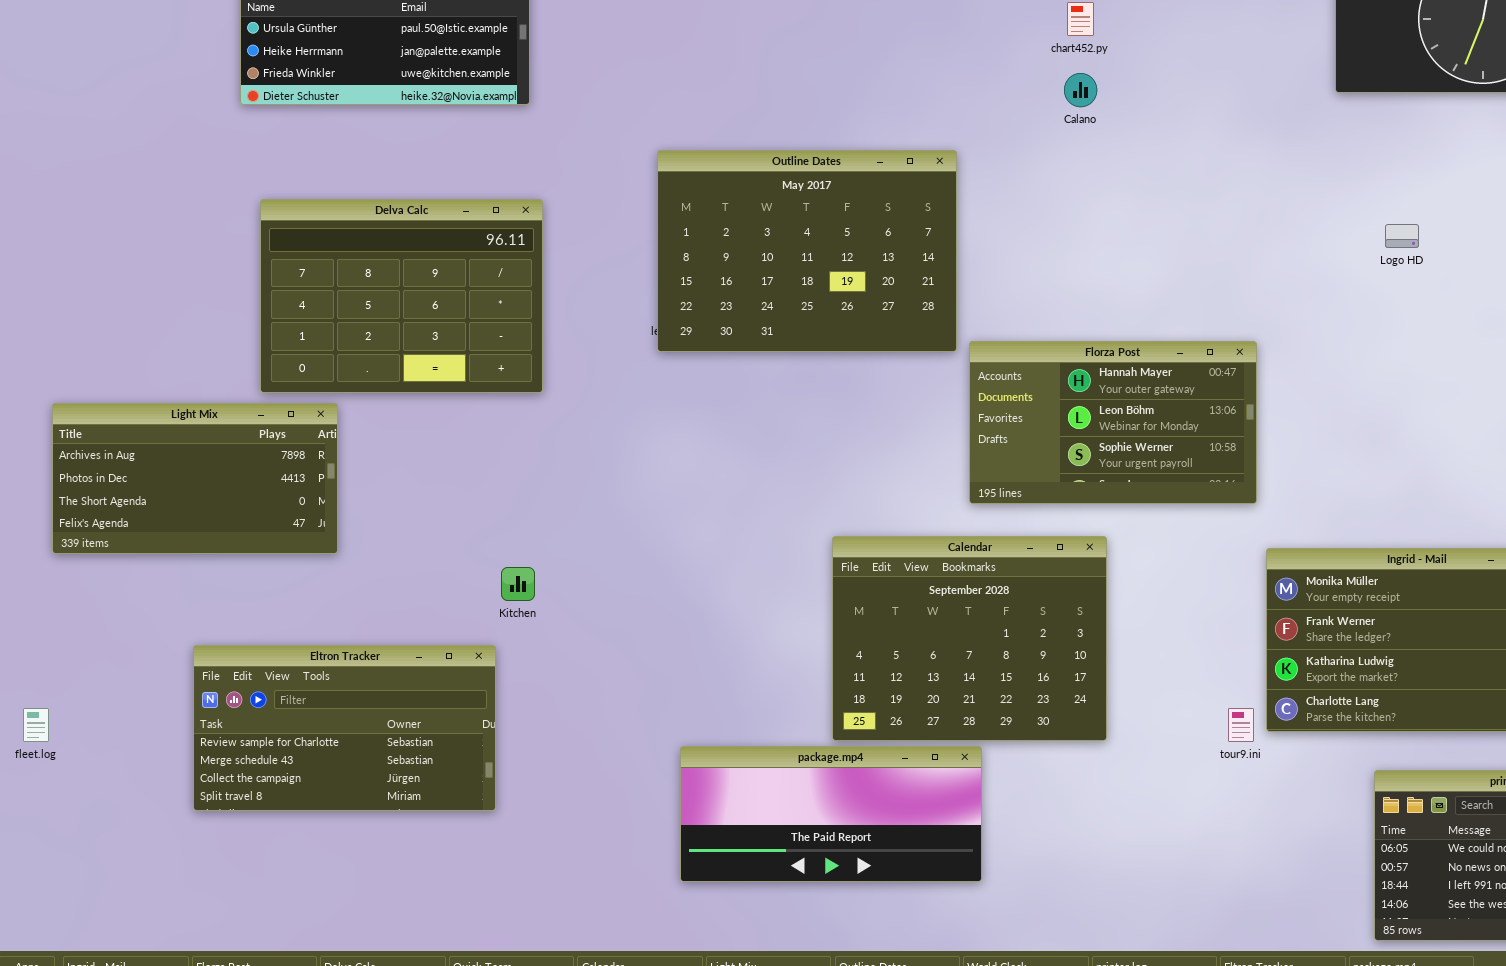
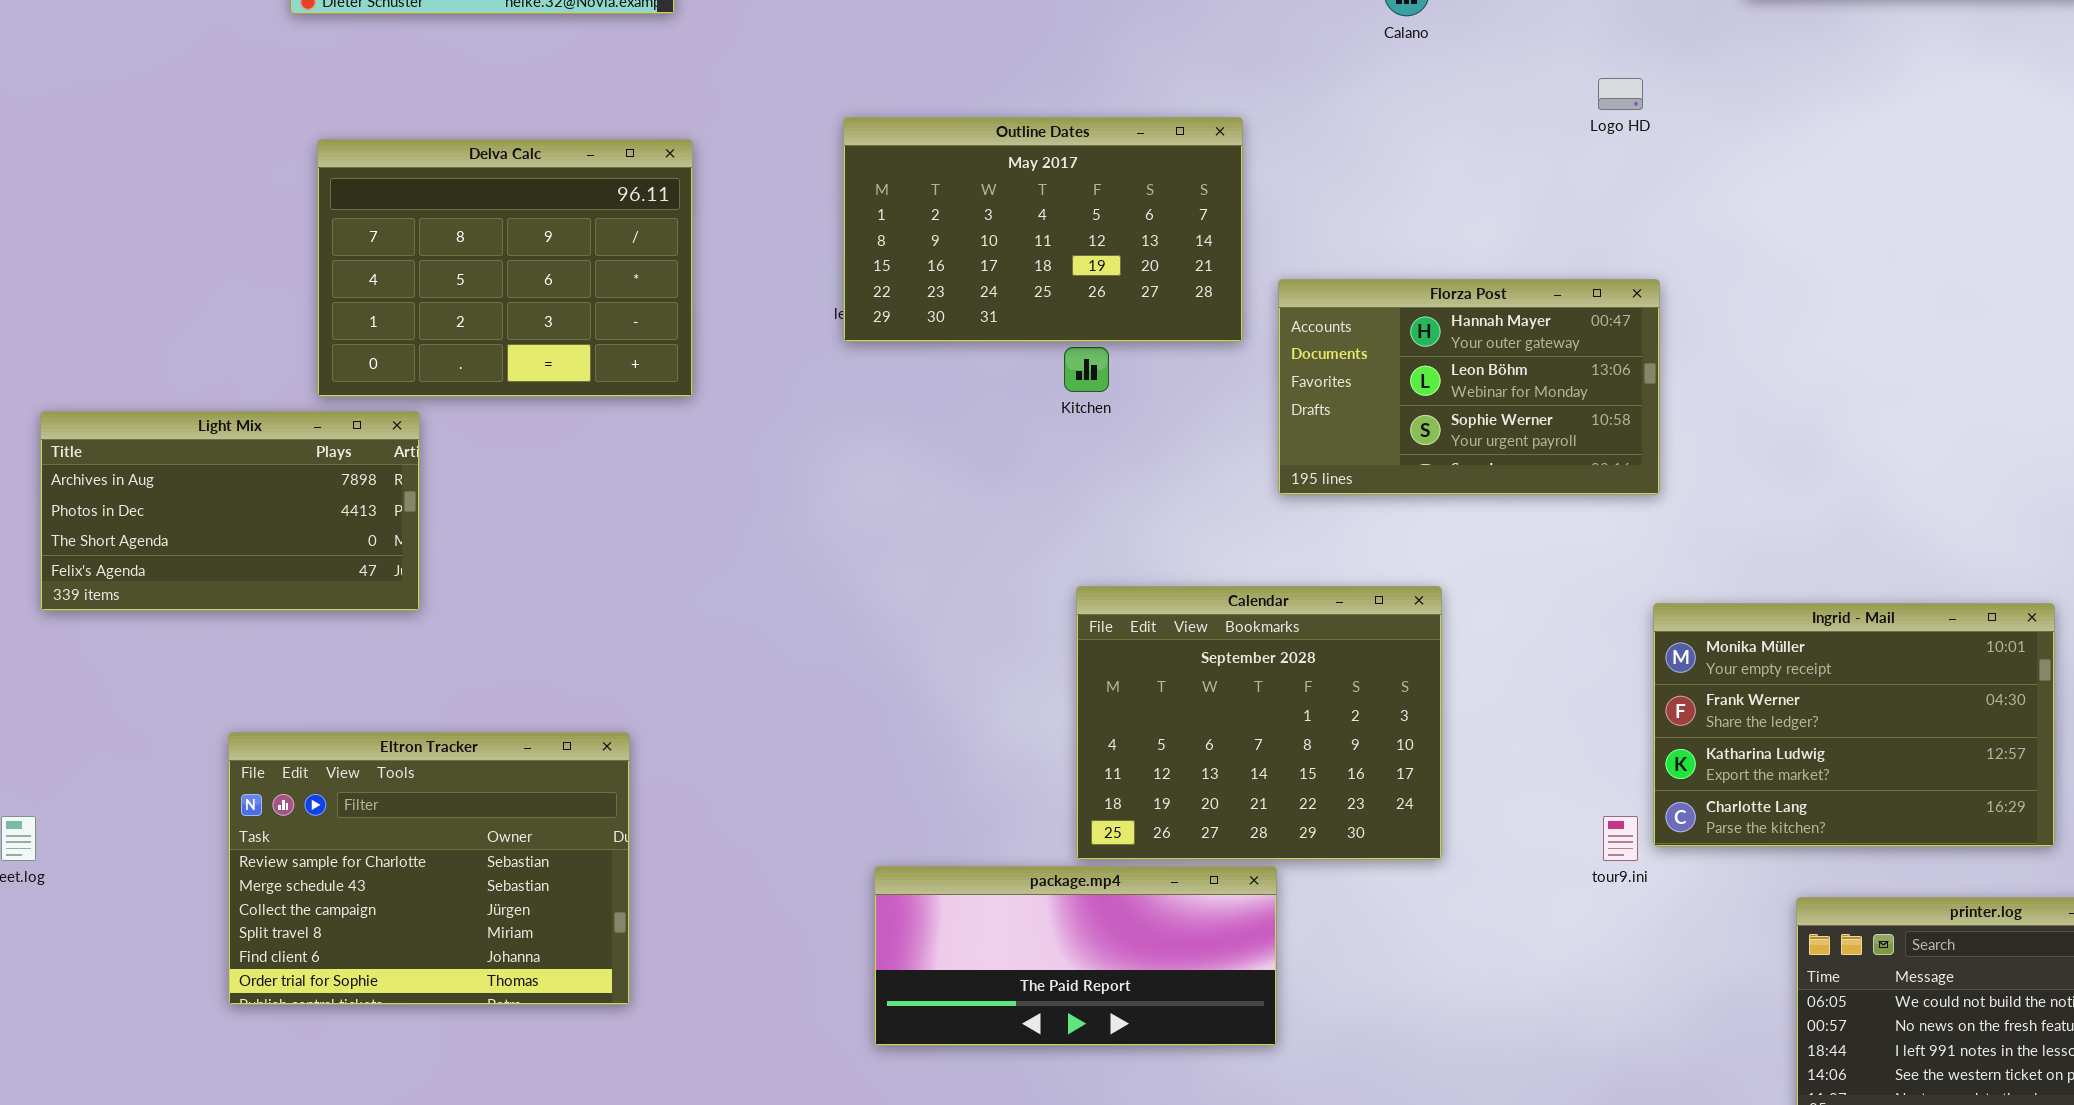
Outline Dates: [657,150,957,352] -> [843,117,1243,342], resized
Logo HD: [1385,224,1419,248] -> [1598,78,1643,110], moved
Florza Post: [969,341,1257,504] -> [1278,279,1660,495], moved
Kitchen: [501,567,535,601] -> [1064,347,1109,392], moved
Eltron Tracker: [193,645,496,811] -> [228,732,630,1005], resized

